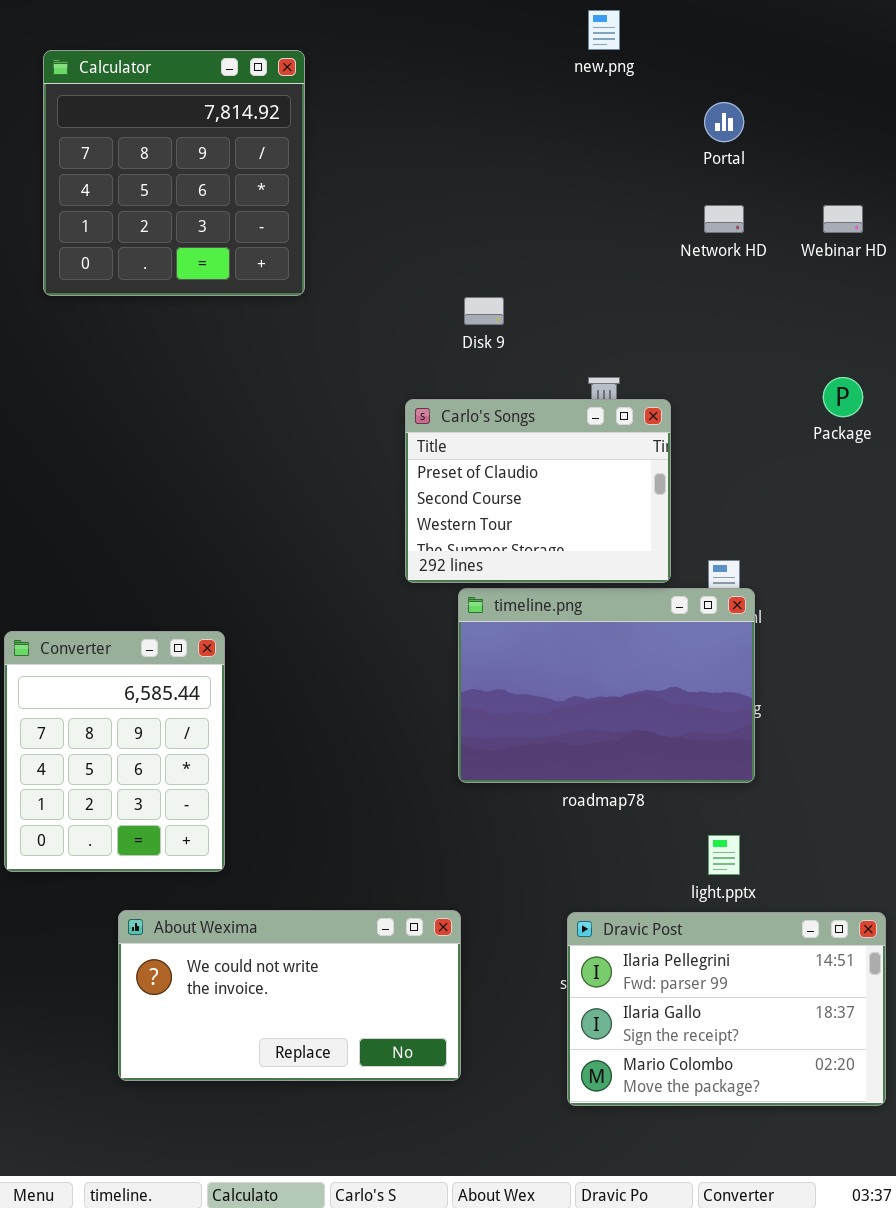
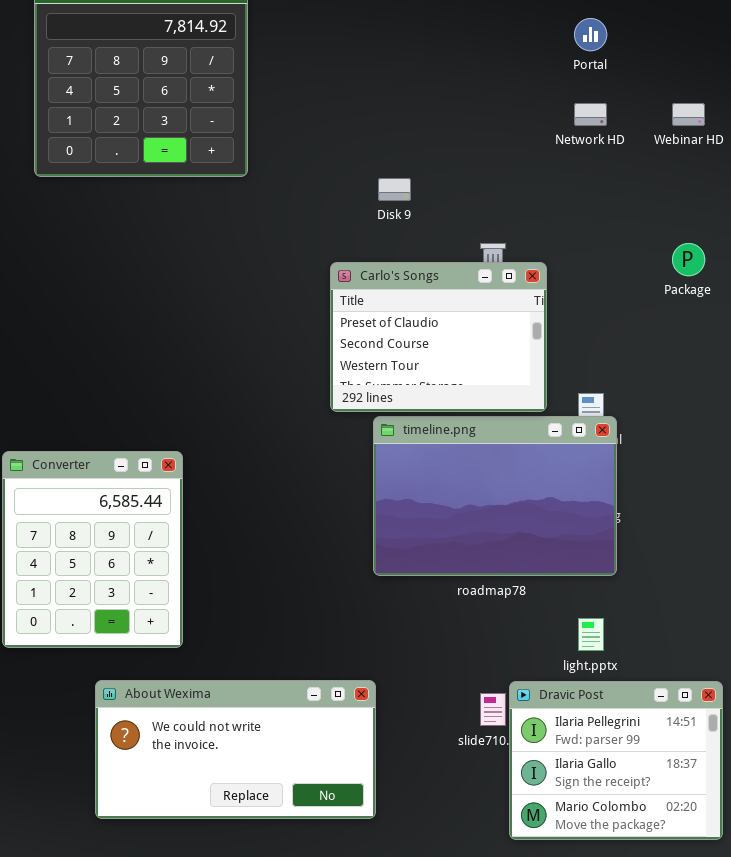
Dravic Post: [567,912,886,1106] -> [509,681,723,840], resized

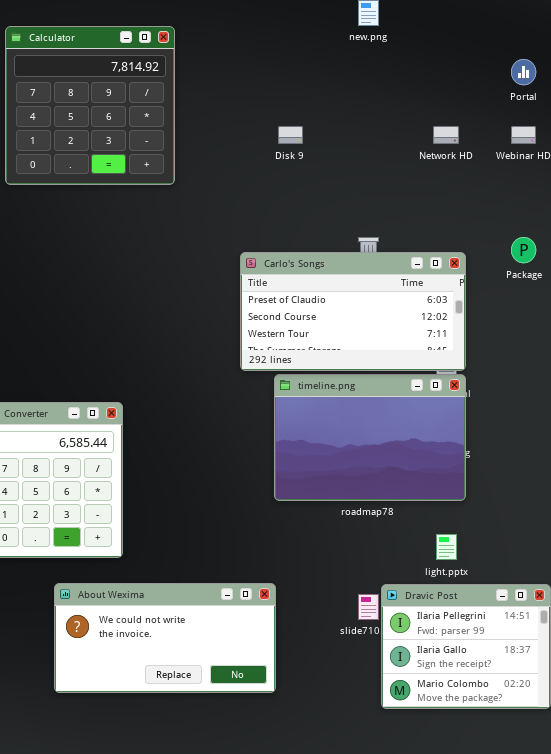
Portal: [574,18,607,51] -> [511,59,536,85], moved
Disk 9: [378,178,411,201] -> [278,126,303,144], moved
Carlo's Songs: [330,262,547,412] -> [240,252,466,371], resized

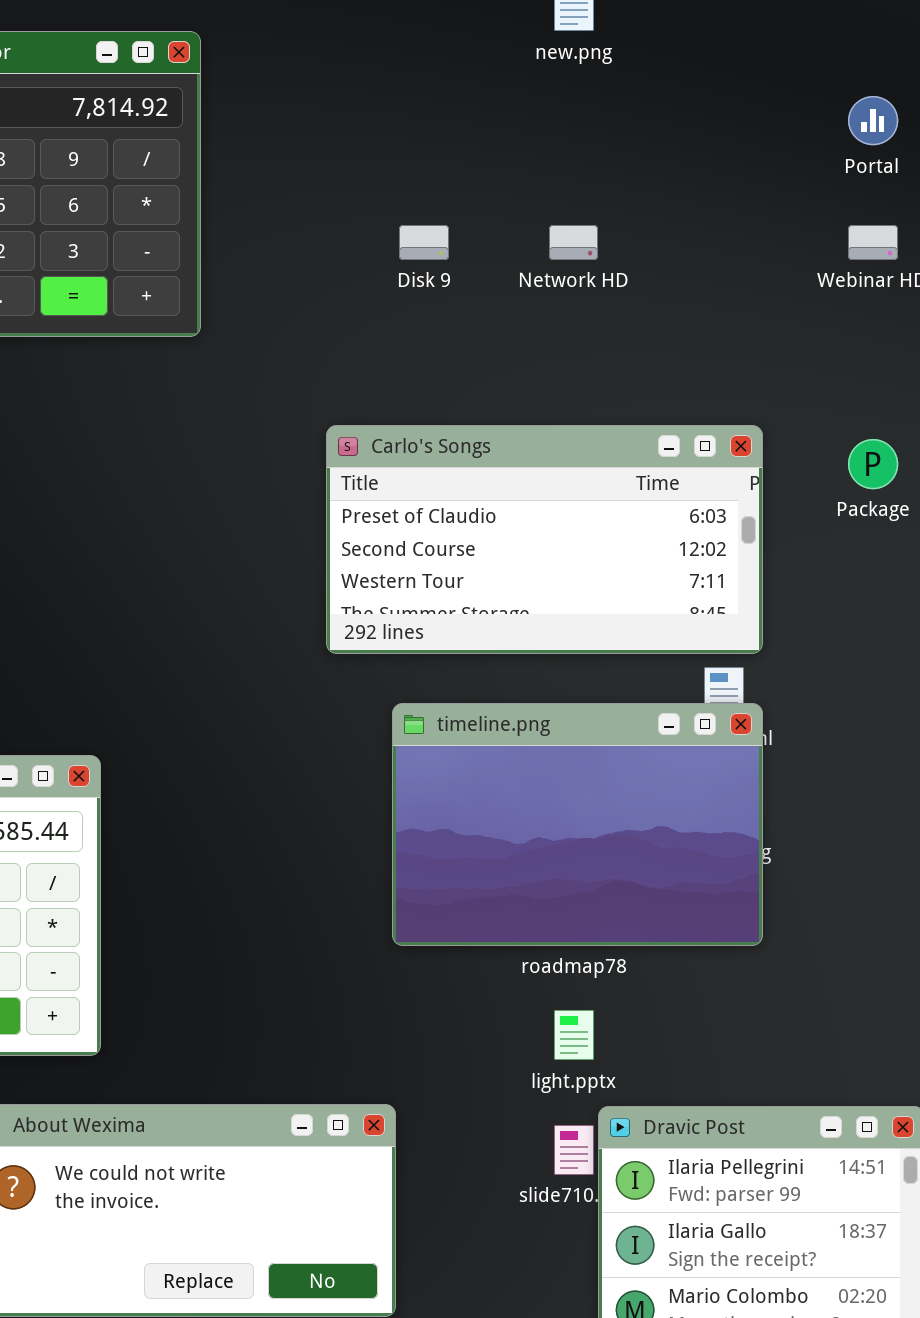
Network HD: [433,126,459,144] -> [549,225,598,260], moved
Carlo's Songs: [240,252,466,371] -> [326,425,763,654], moved
light.pptx: [436,534,457,560] -> [554,1010,594,1060], moved

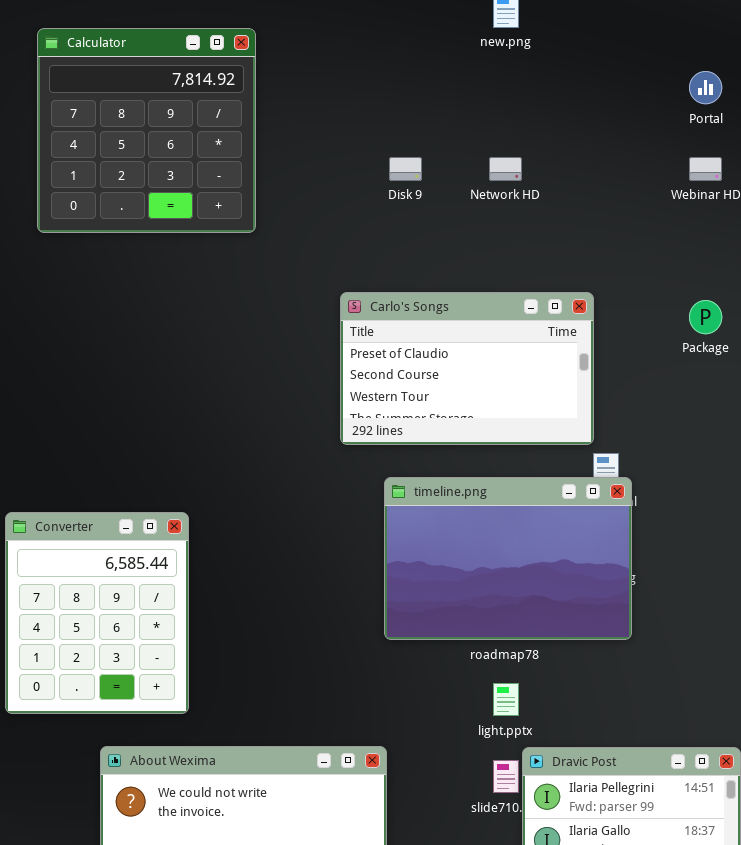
Carlo's Songs: [326,425,763,654] -> [340,292,594,445], resized

